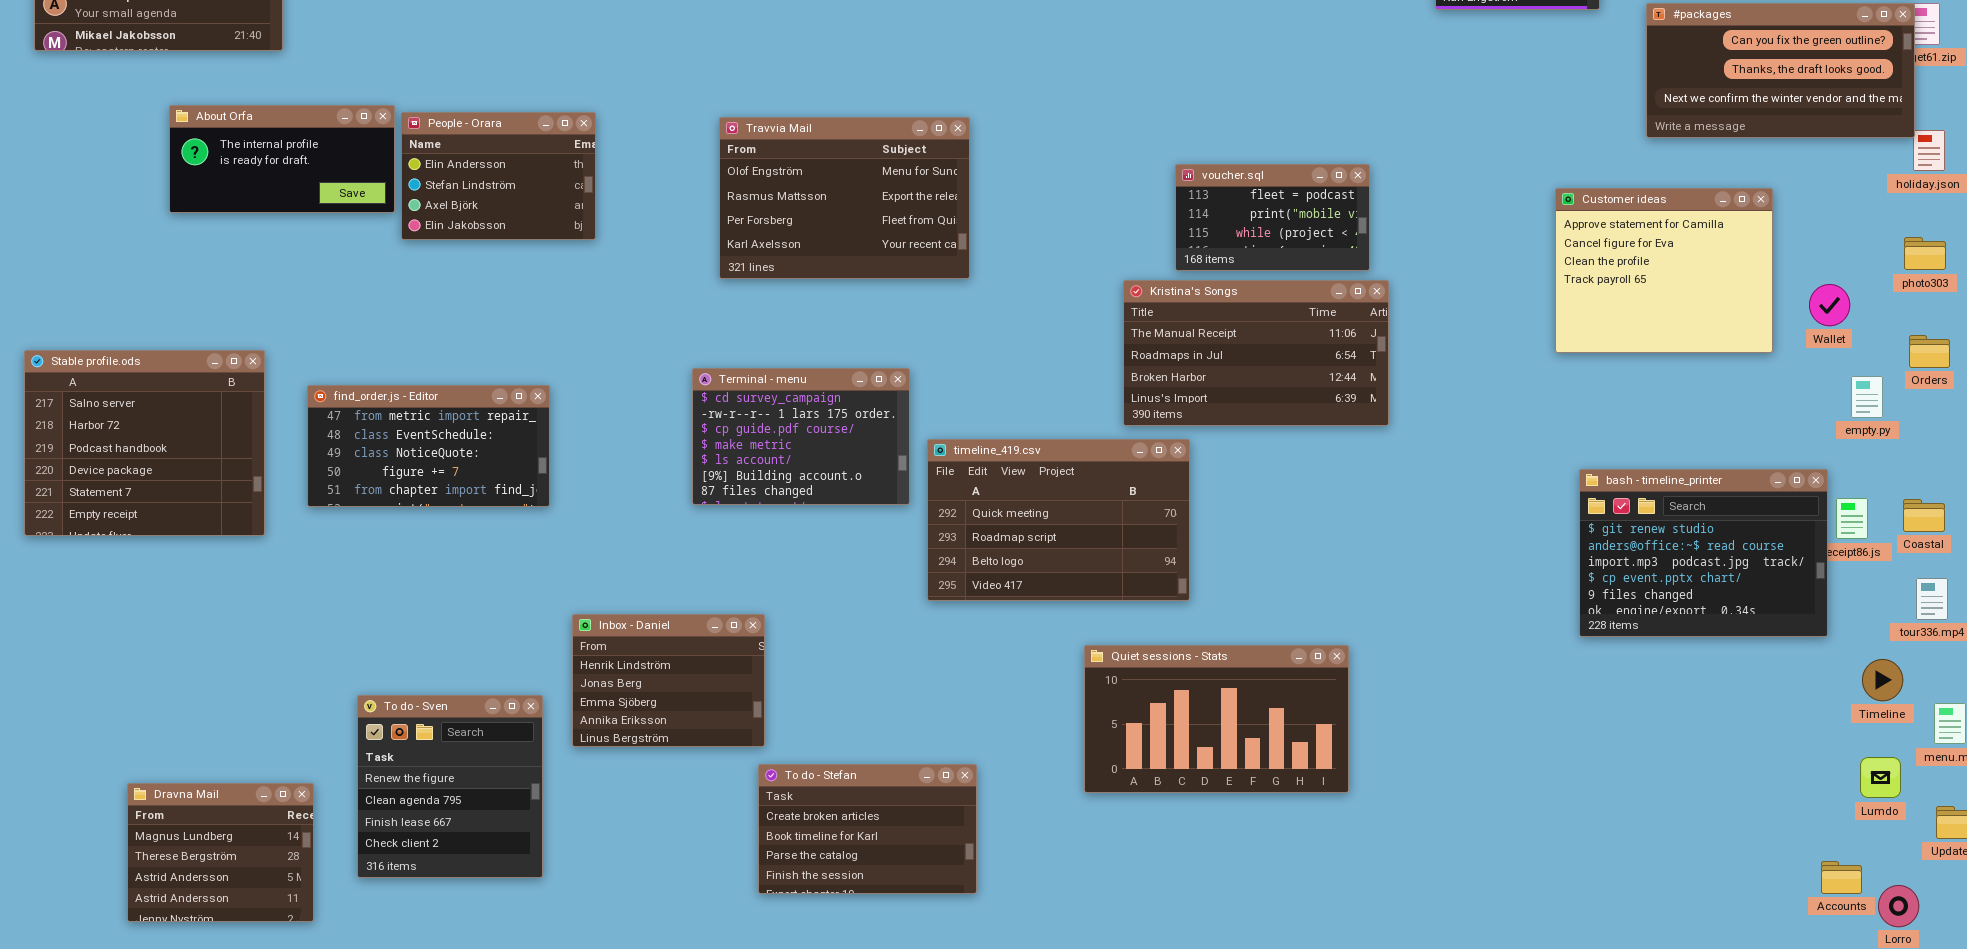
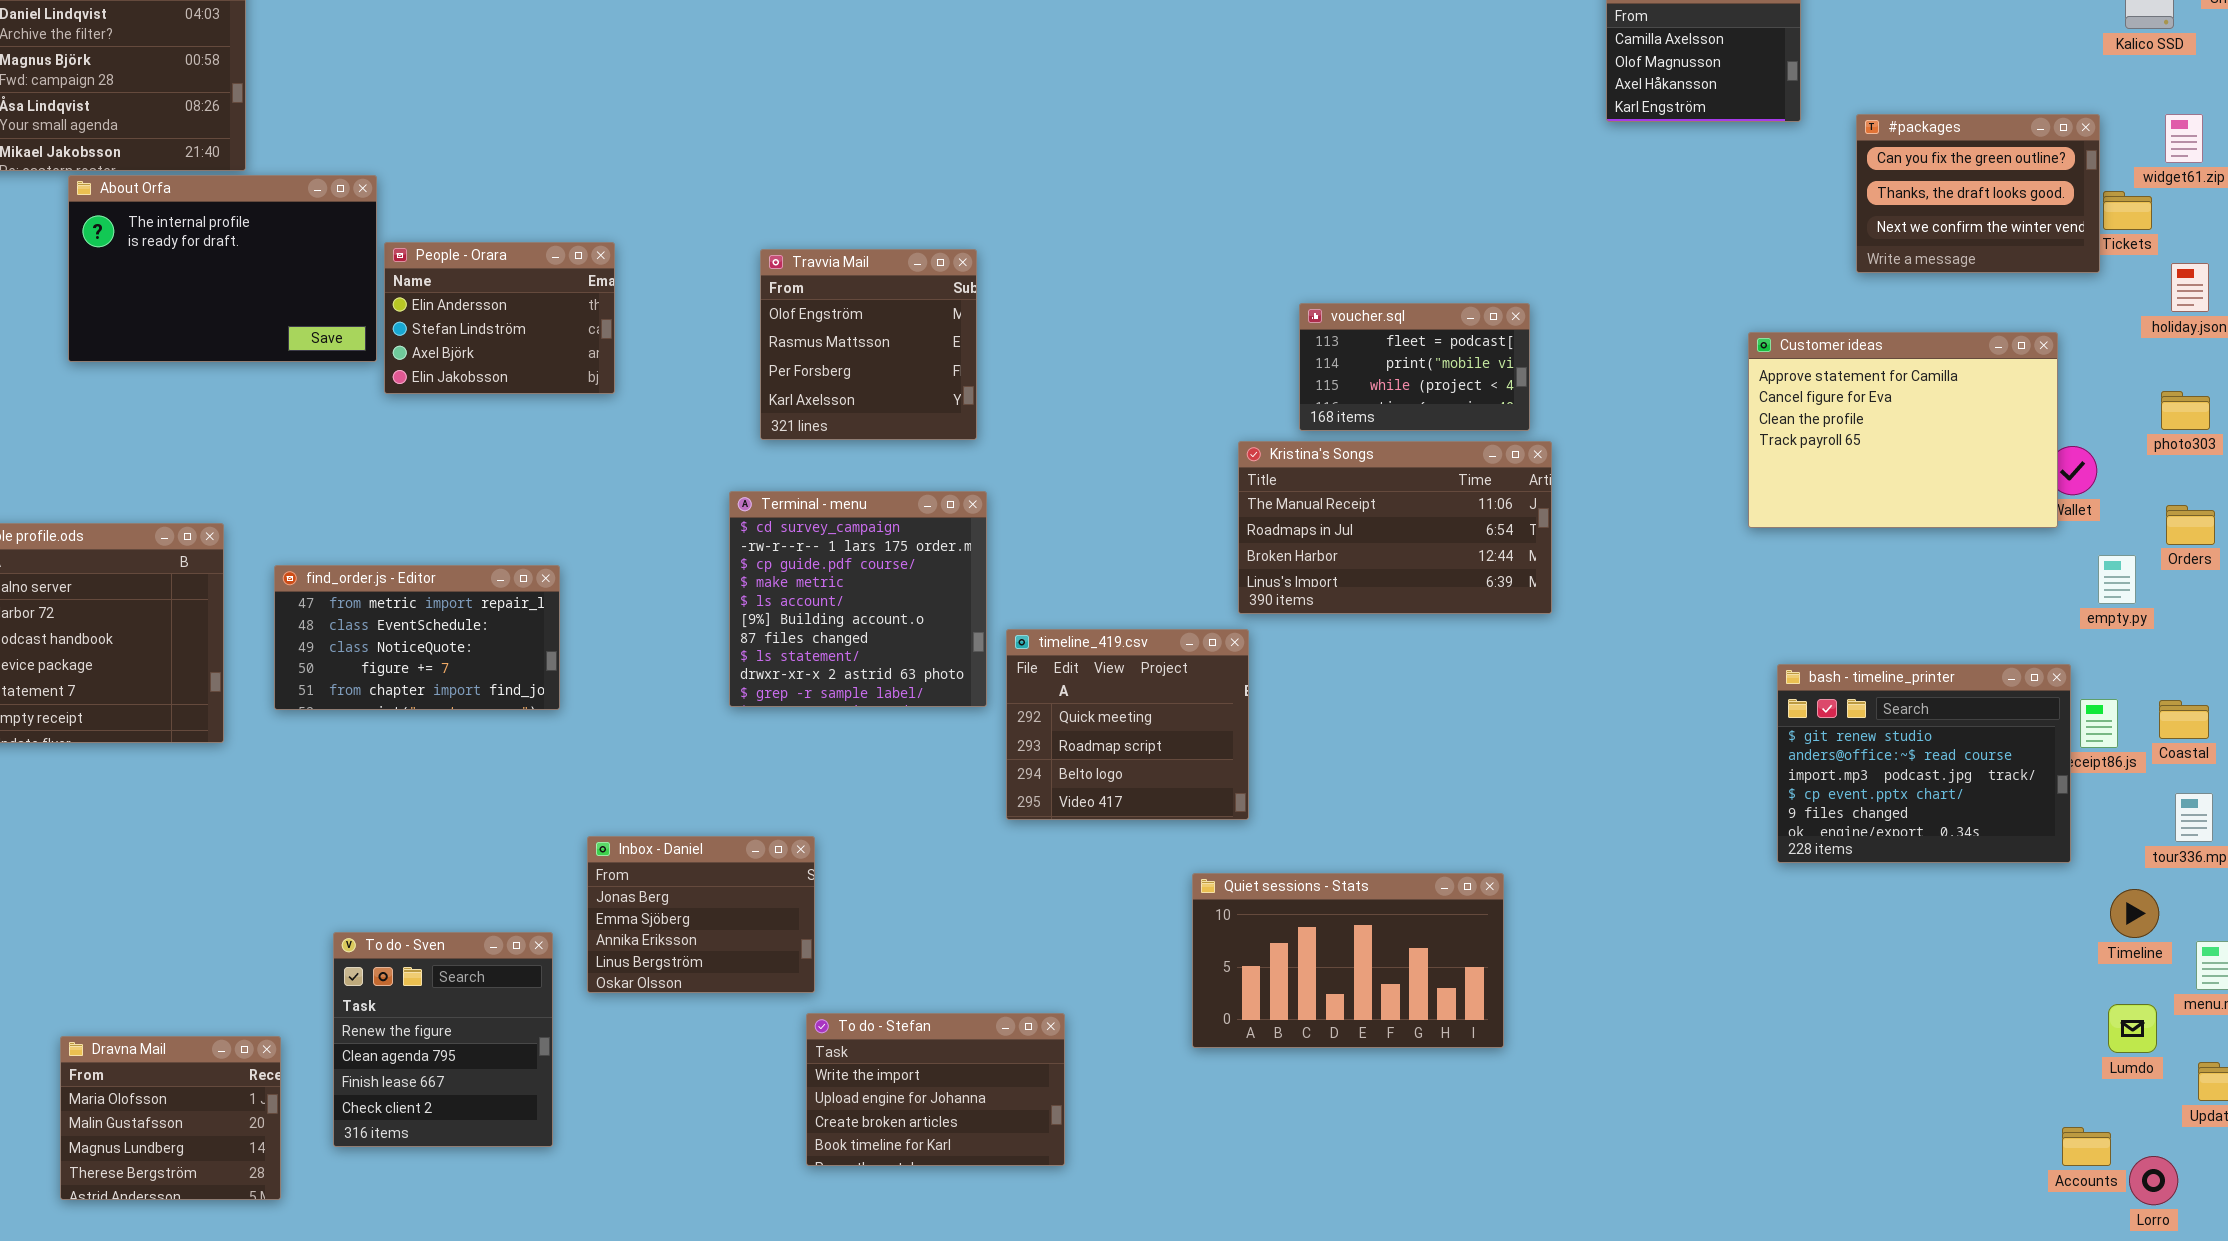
#packages: [1646,3,1915,138] -> [1856,114,2100,273], resized
About Orfa: [169,105,395,213] -> [68,175,377,362], resized
Travvia Mail: [719,117,970,279] -> [760,249,977,440], resized
Customer ideas: [1555,188,1773,353] -> [1748,332,2058,528], resized
Terminal - menu: [692,368,910,505] -> [729,491,987,707], resized
timeline_419.csv: [927,439,1190,601] -> [1006,629,1249,820], resized
Inbox - Daniel: [572,614,765,747] -> [587,836,815,993], scrolled down 1 row
To do - Stefan: [758,764,977,894] -> [806,1013,1065,1166], scrolled up 2 rows
Dravna Mail: [127,783,314,922] -> [60,1036,281,1200], scrolled up 2 rows

